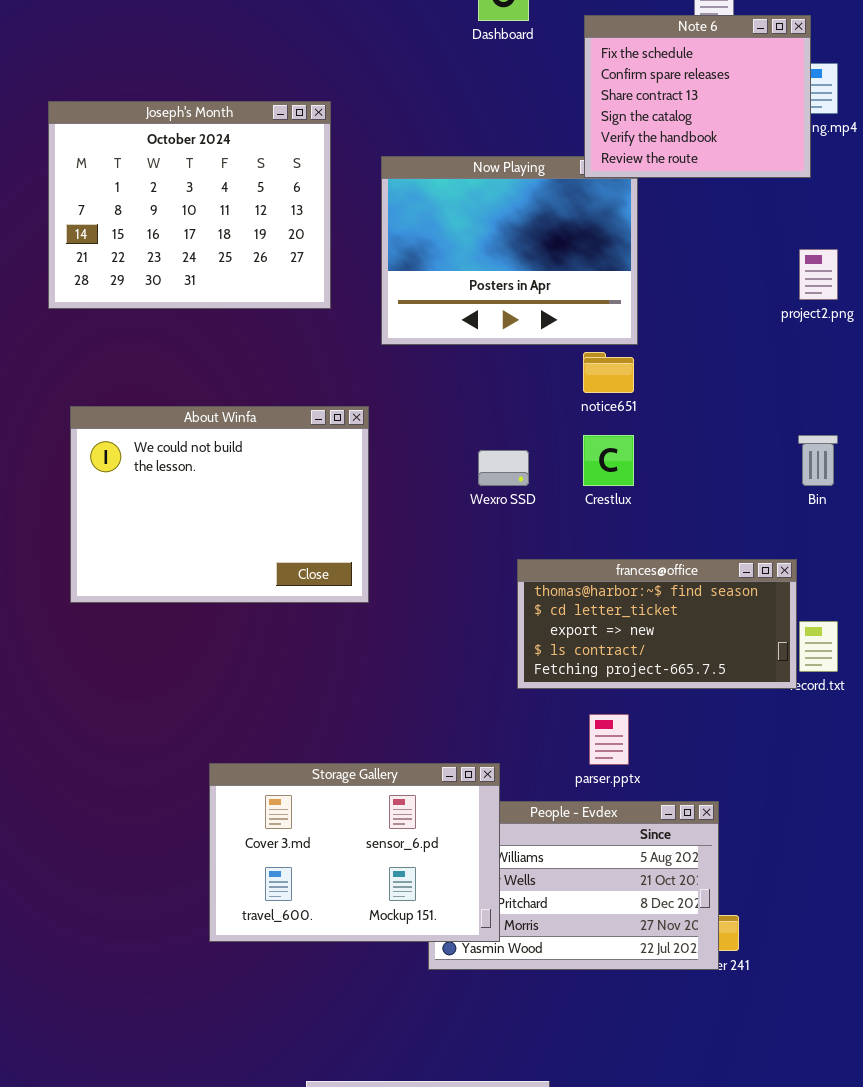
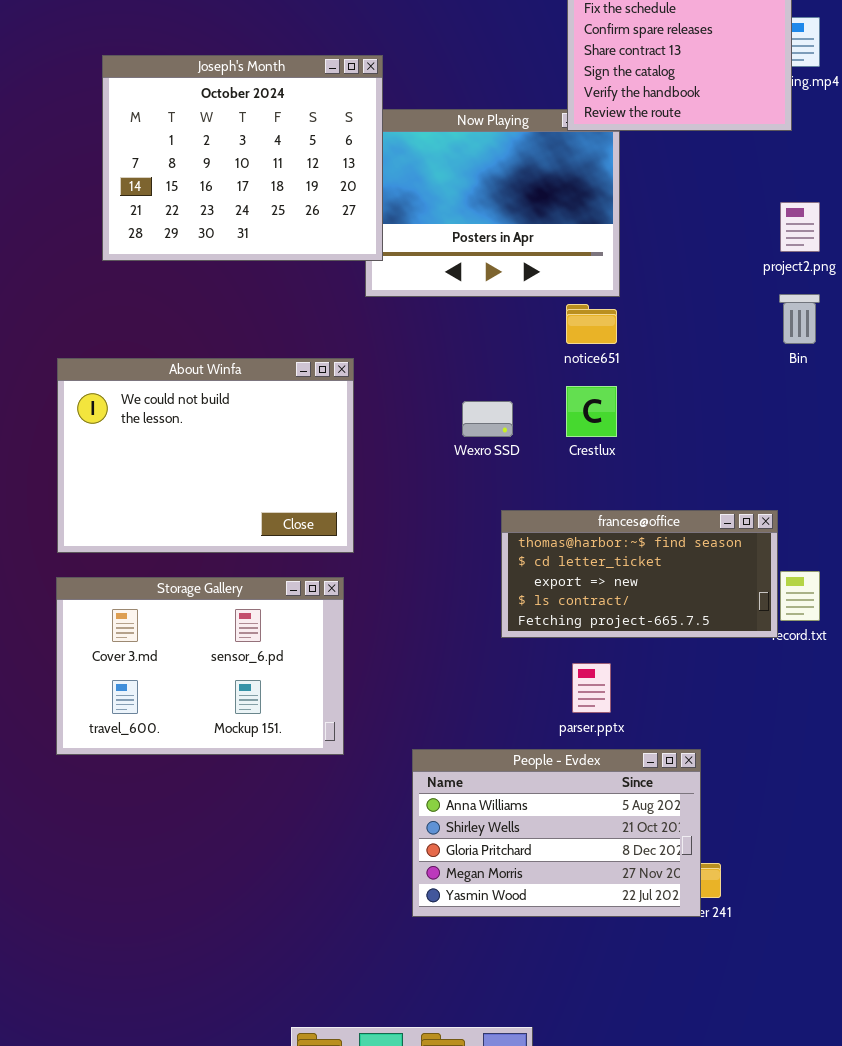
Joseph's Month: [48,101,331,309] -> [102,55,383,261], moved
Bin: [798,435,838,486] -> [779,294,820,344], moved
Storage Gallery: [209,763,500,942] -> [56,577,344,755], moved

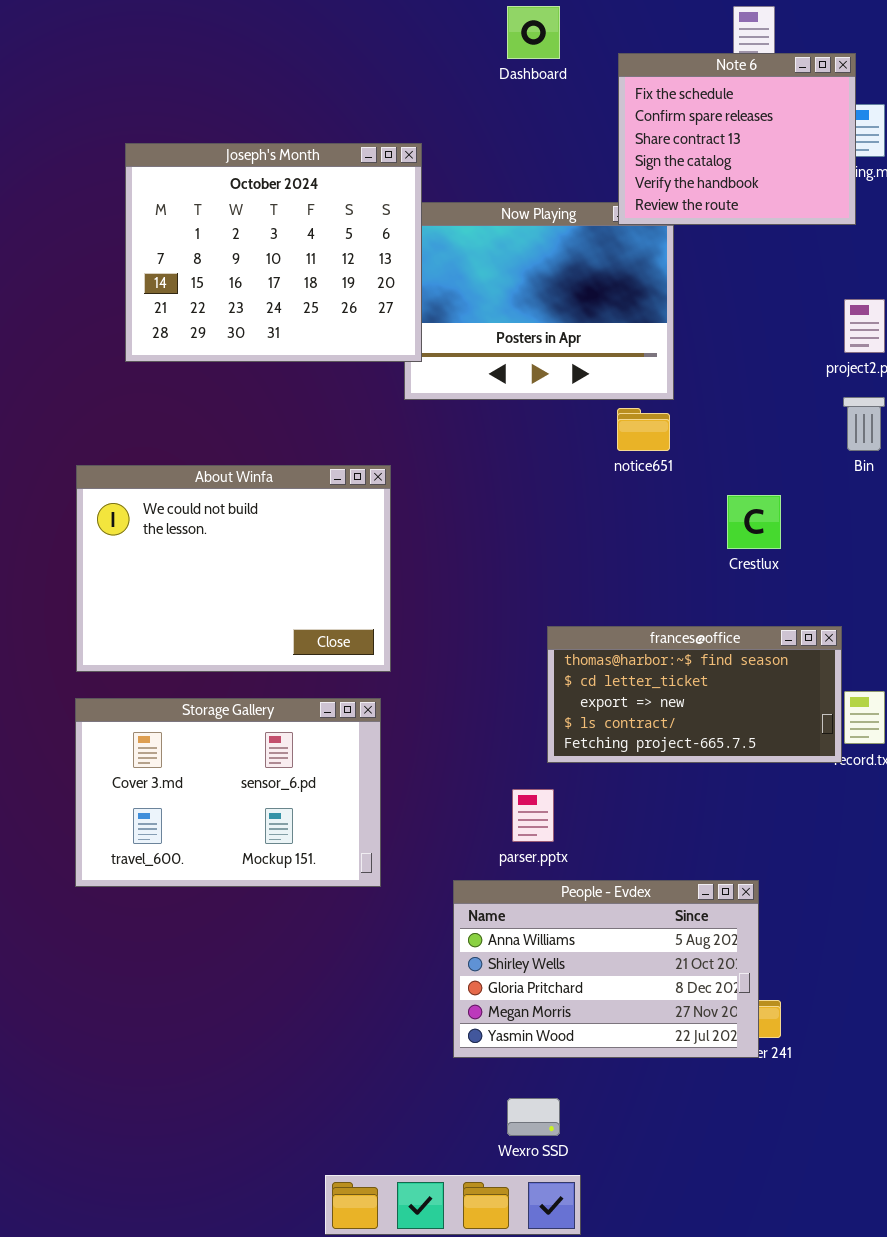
Crestlux: [566,386,617,437] -> [727,495,781,549], moved
Wexro SSD: [462,401,513,437] -> [507,1098,560,1136], moved
parser.pptx: [572,663,611,713] -> [512,789,554,842], moved

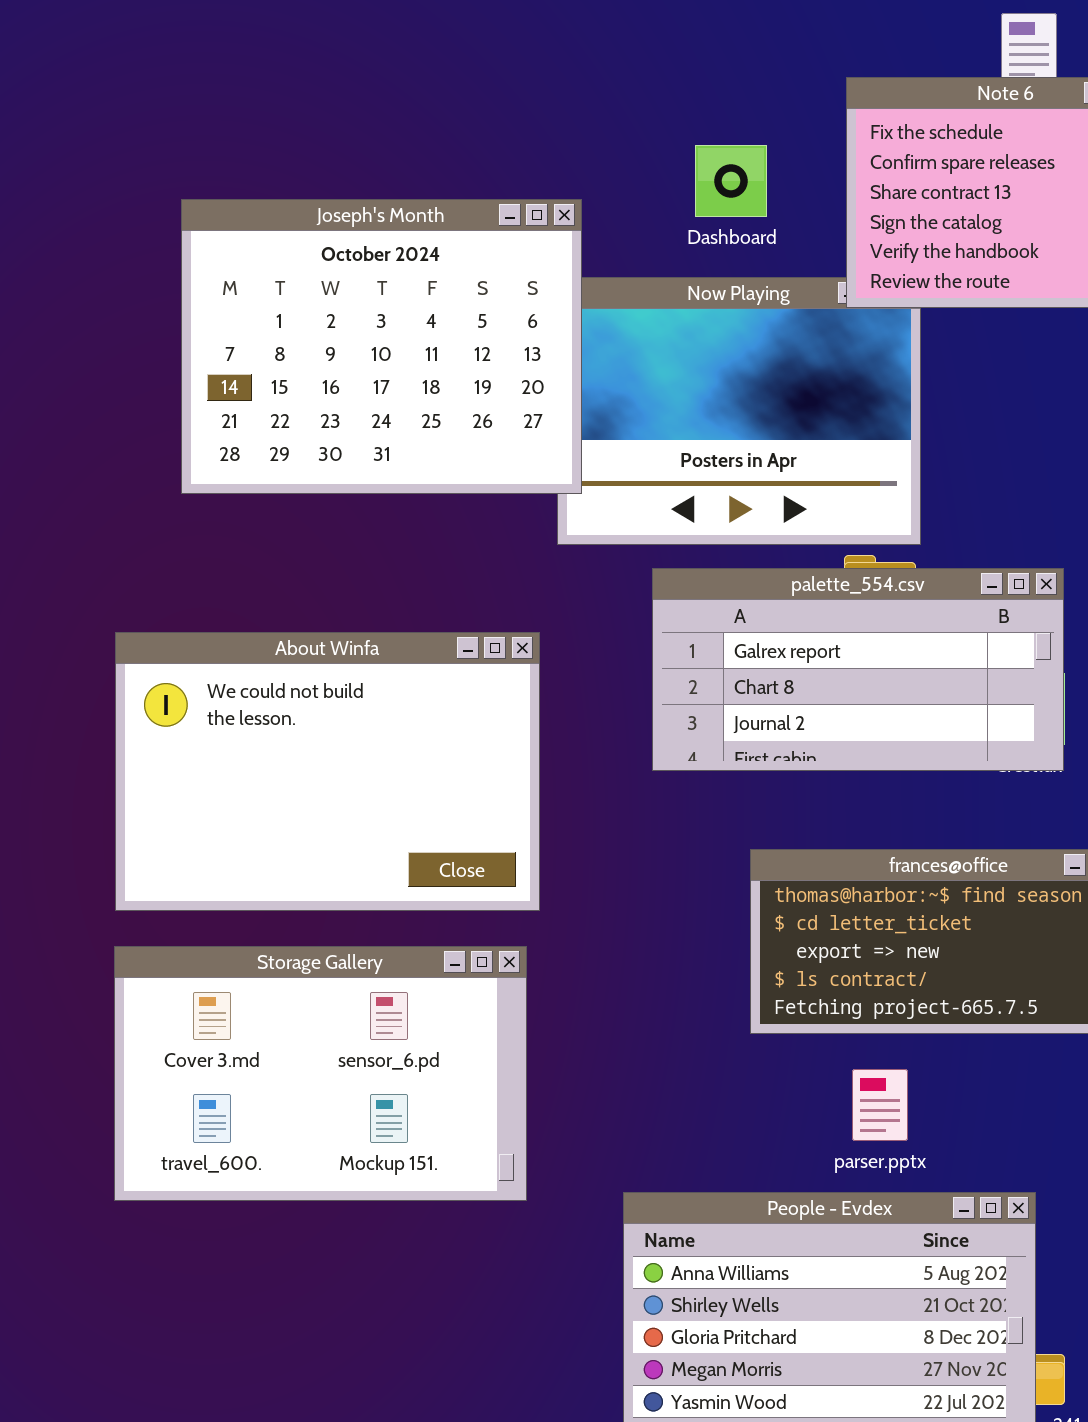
Dashboard: [507,6,560,59] -> [695,145,767,217], moved
palette_554.csv: none -> [652,568,1064,771], opened
parser.pptx: [512,789,554,842] -> [852,1069,908,1141], moved

